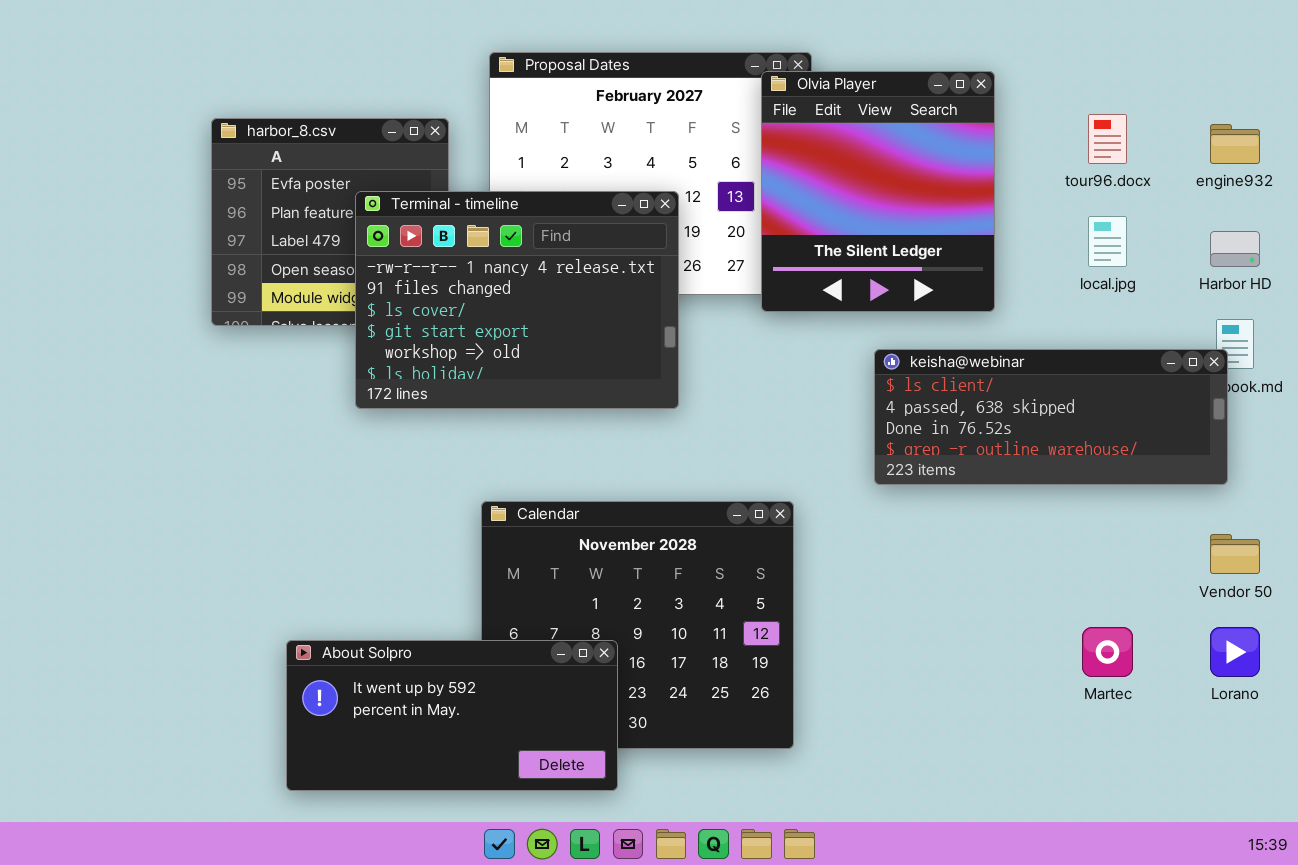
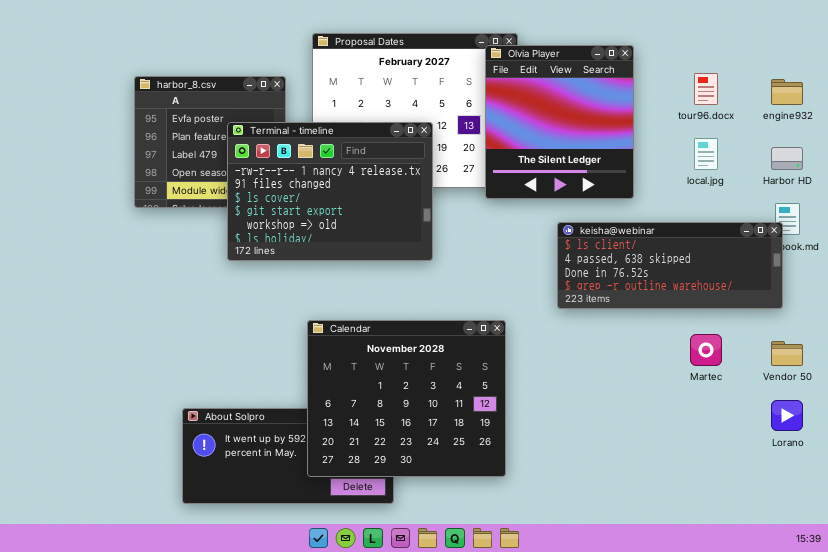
Calendar: [481,501,794,749] -> [307,320,506,477], raised
Martec: [1082,627,1133,677] -> [690,334,722,366], moved

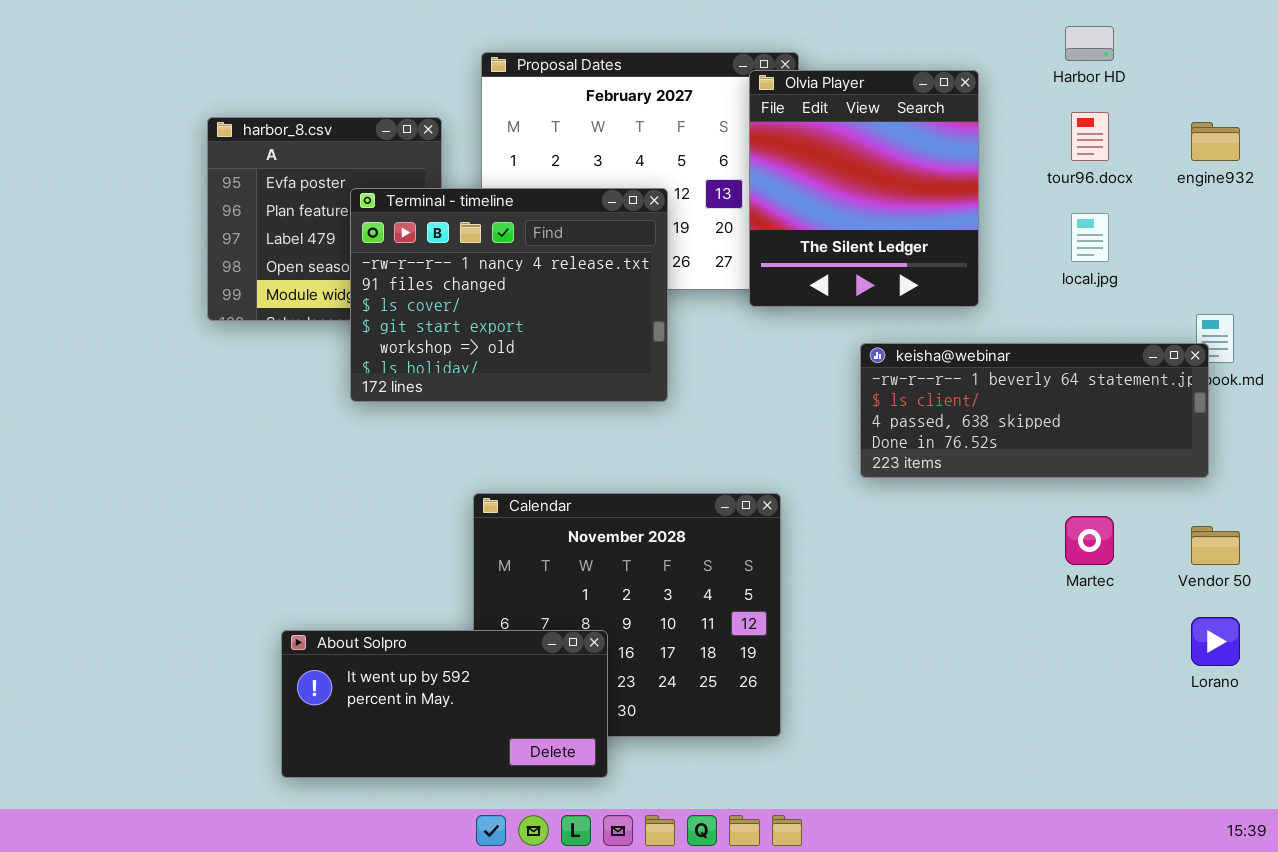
Harbor HD: [771,147,803,170] -> [1065,26,1114,61], moved
keisha@webinar: [557,222,783,309] -> [860,343,1209,478], scrolled up 1 row
About Solpro: [182,408,394,504] -> [281,630,608,778], raised

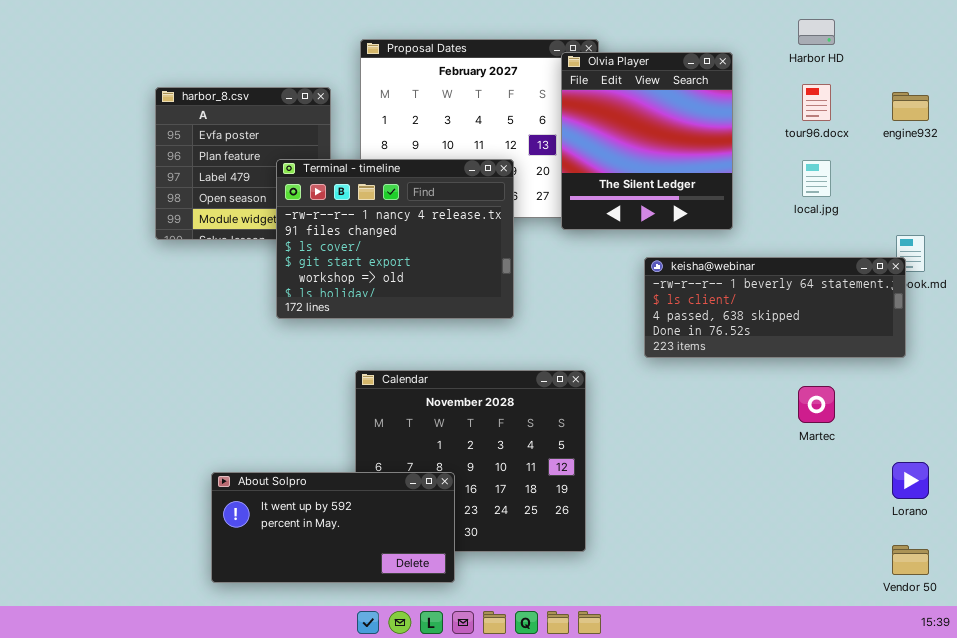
Terminal - timeline: [350,188,668,402] -> [276,159,514,319], moved
Vendor 50: [1191,526,1240,565] -> [892,545,929,575], moved

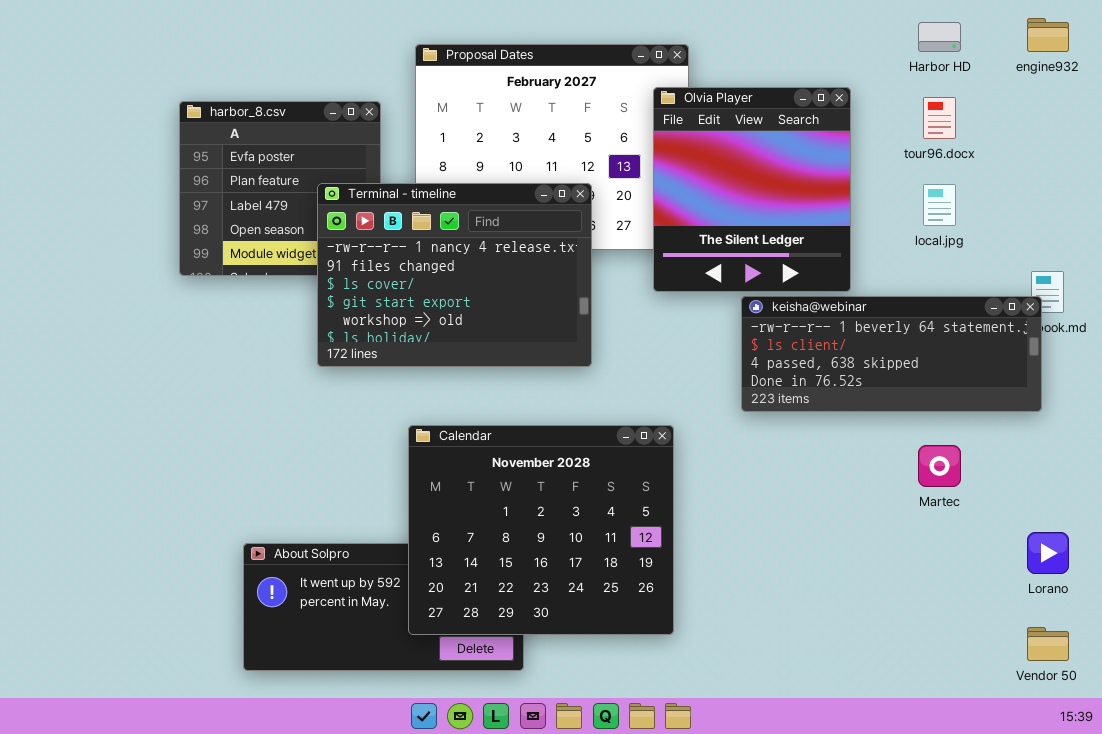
Olvia Player: [561,52,733,230] -> [653,87,851,292], moved
engine932: [892,92,929,121] -> [1027,18,1069,52], moved
Calendar: [355,370,586,552] -> [408,425,674,635], raised

